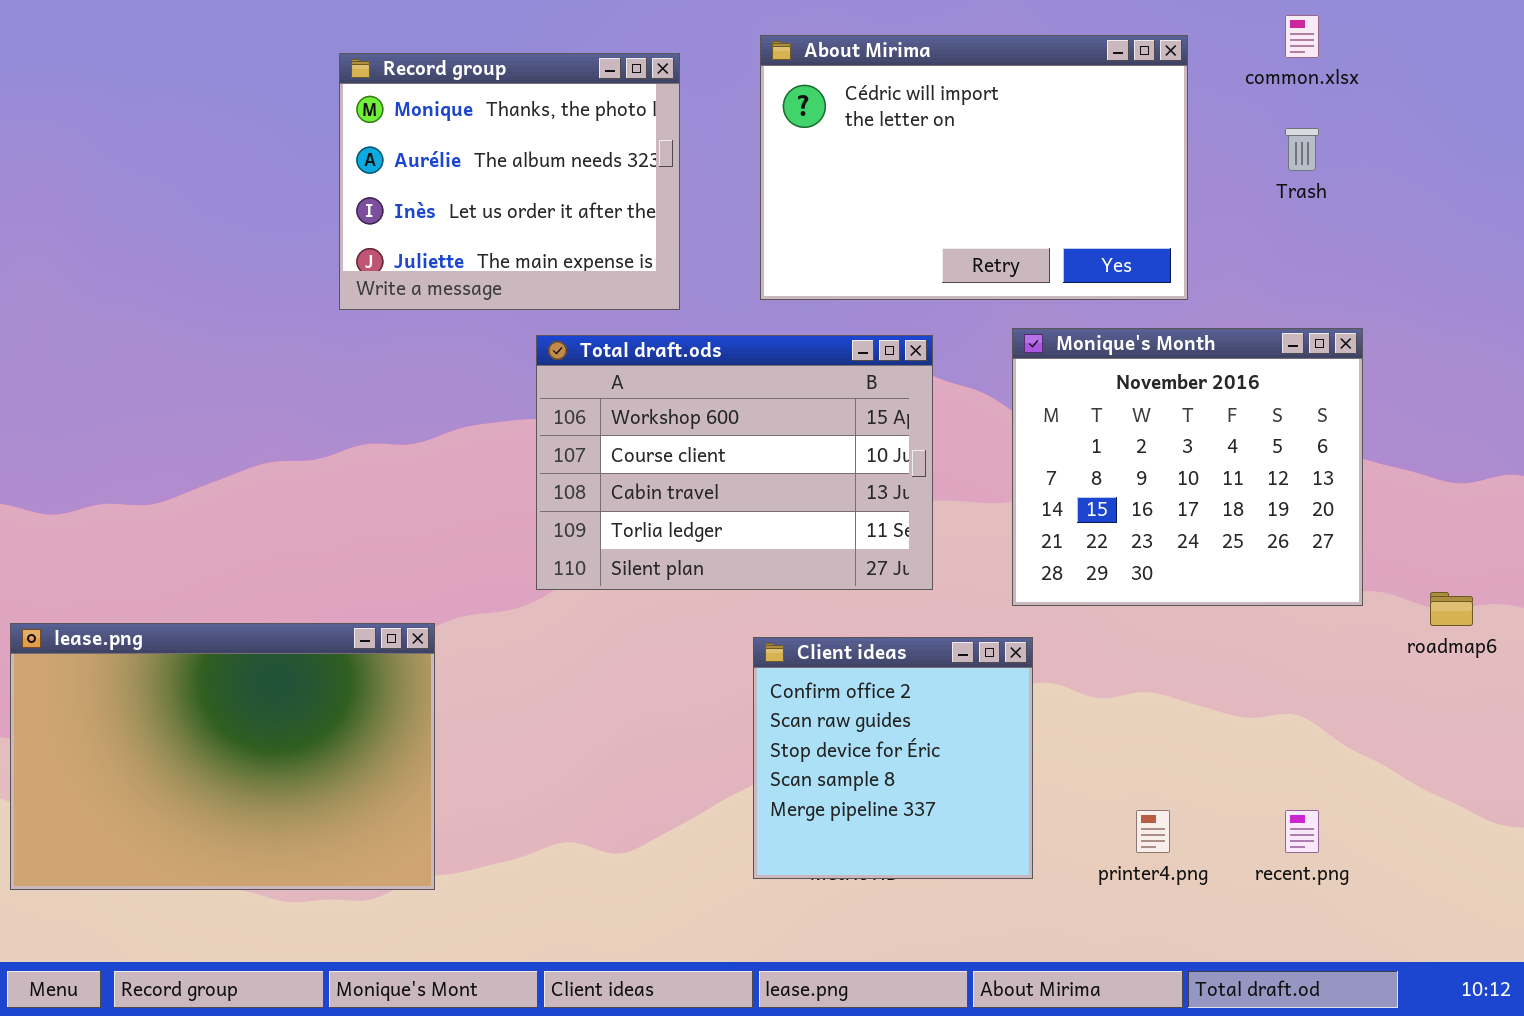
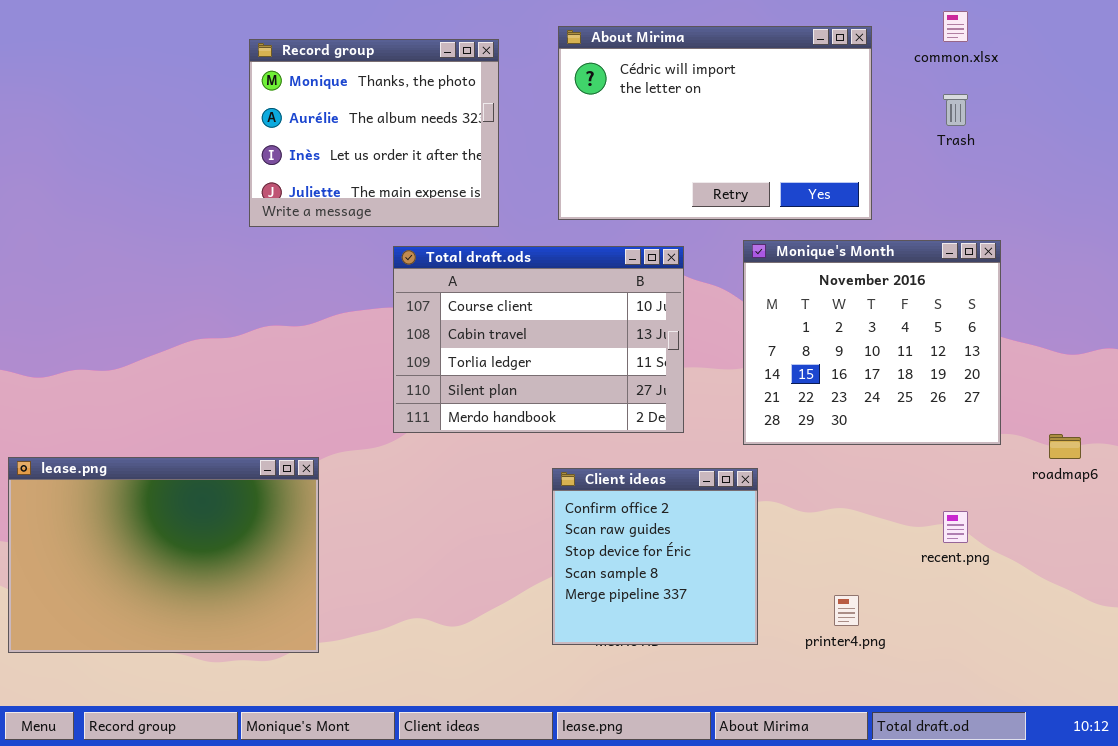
Total draft.ods: [536,335,933,590] -> [393,246,684,433], scrolled down 1 row
recent.png: [1285,810,1319,853] -> [943,511,968,543], moved

